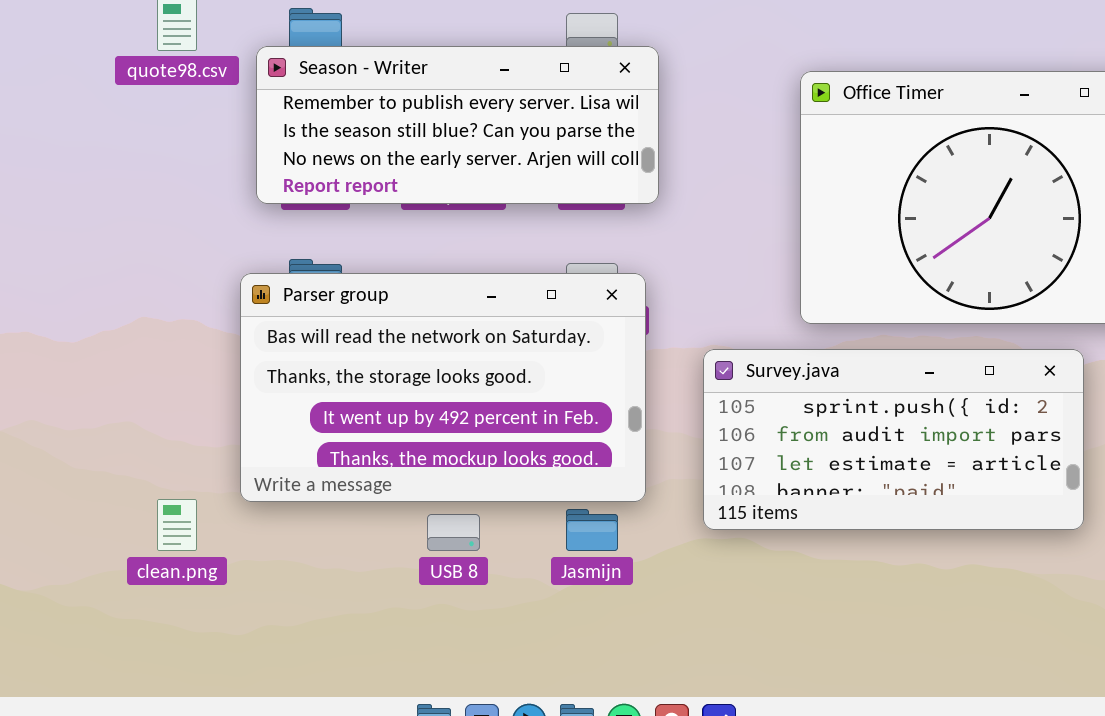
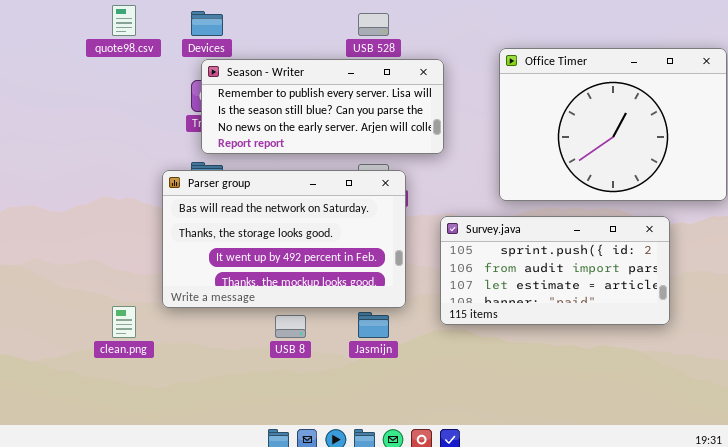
Season - Writer: [256,46,659,204] -> [201,59,444,154], moved

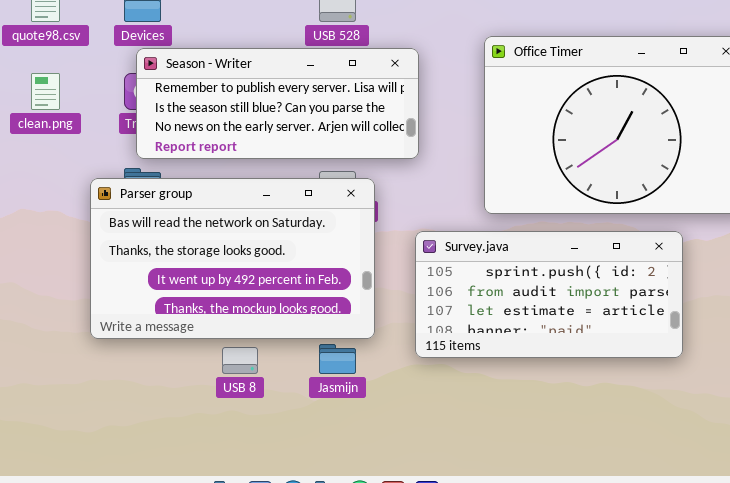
clean.png: [112,306,136,338] -> [31,73,60,110], moved

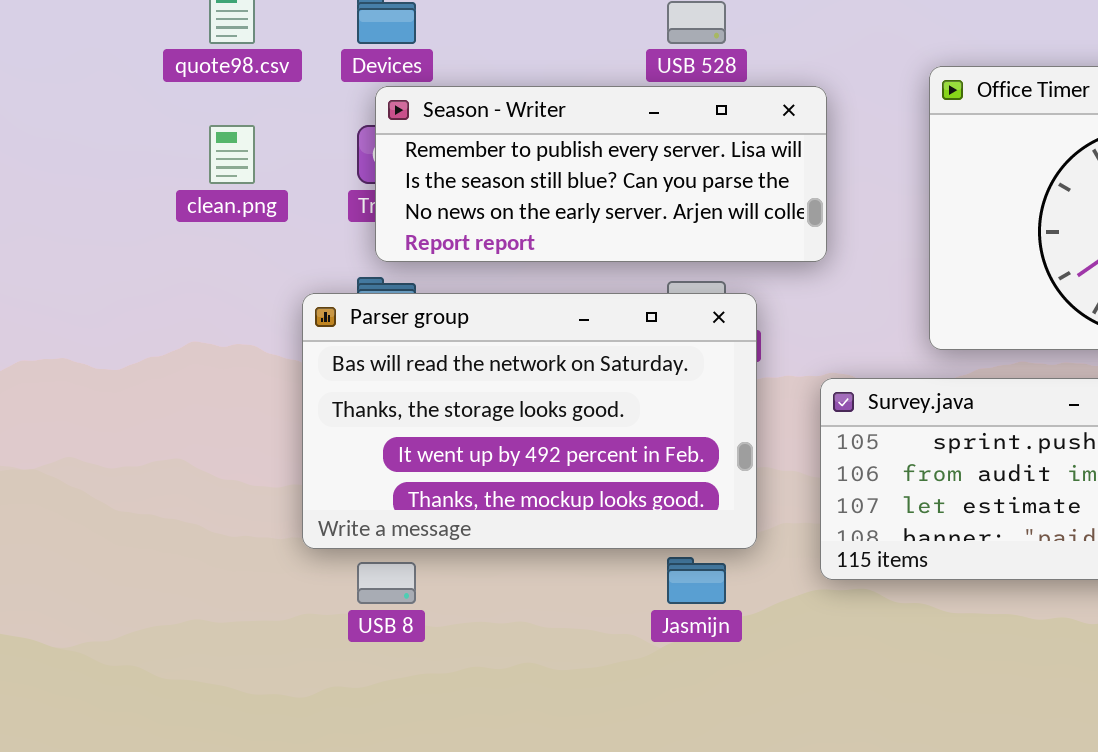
USB 8: [222,347,258,374] -> [357,562,416,604], moved

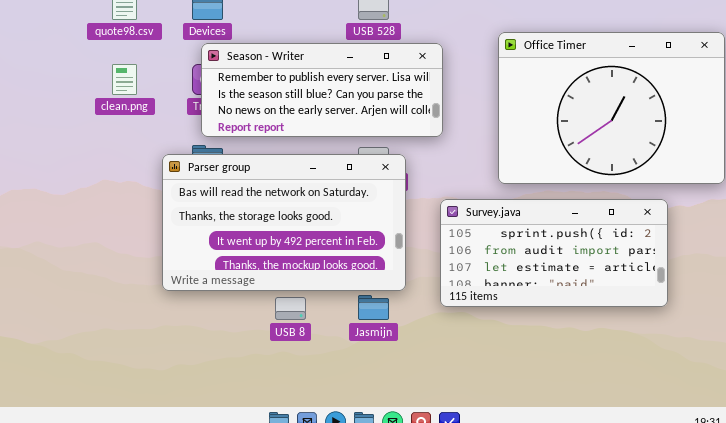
USB 8: [357,562,416,604] -> [275,297,306,320], moved

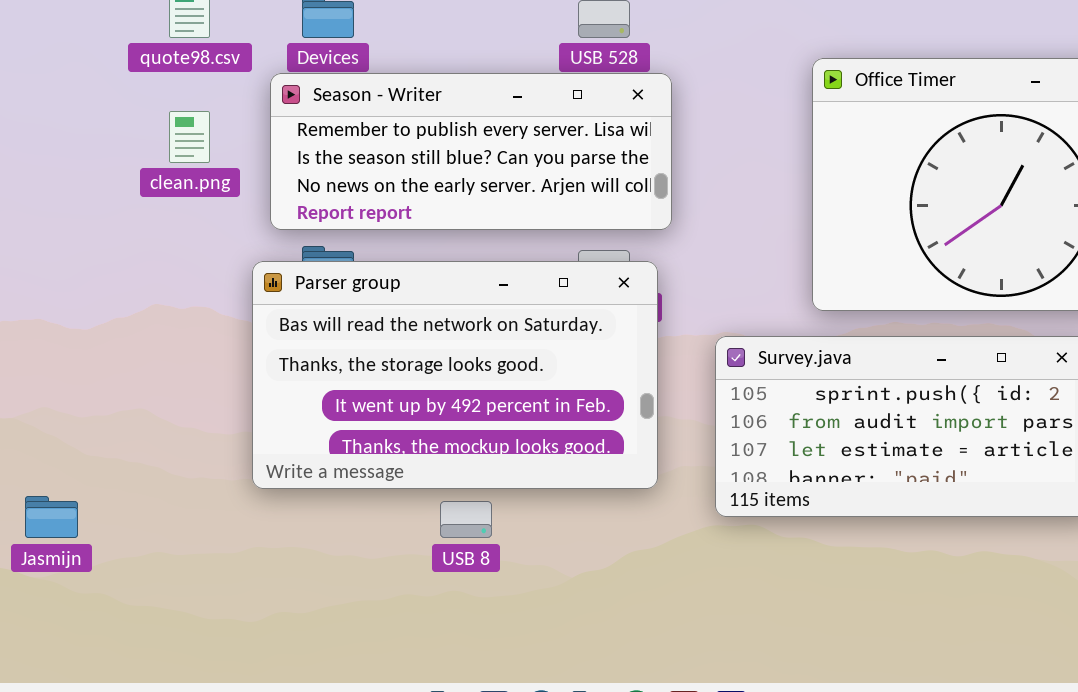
Season - Writer: [201,43,443,137] -> [270,73,672,230], moved
Jasmijn: [358,295,389,320] -> [25,496,78,538], moved

